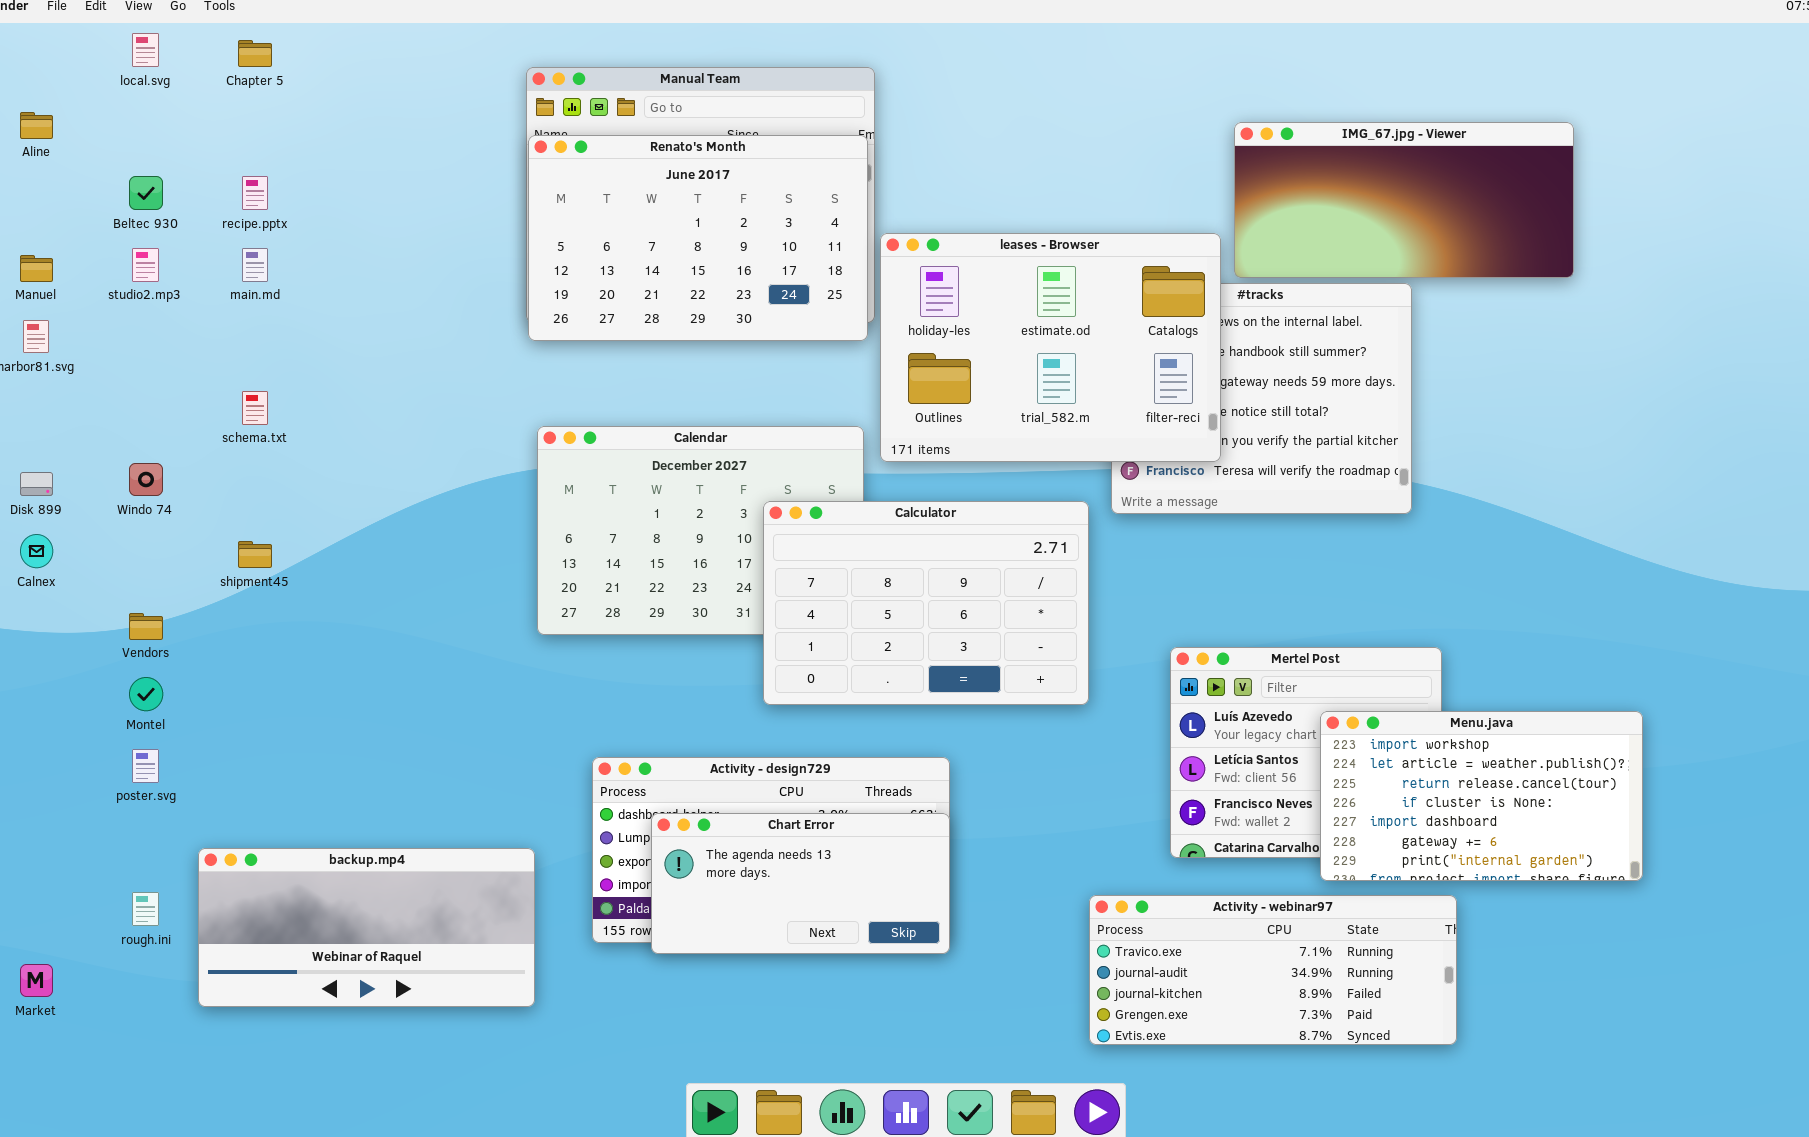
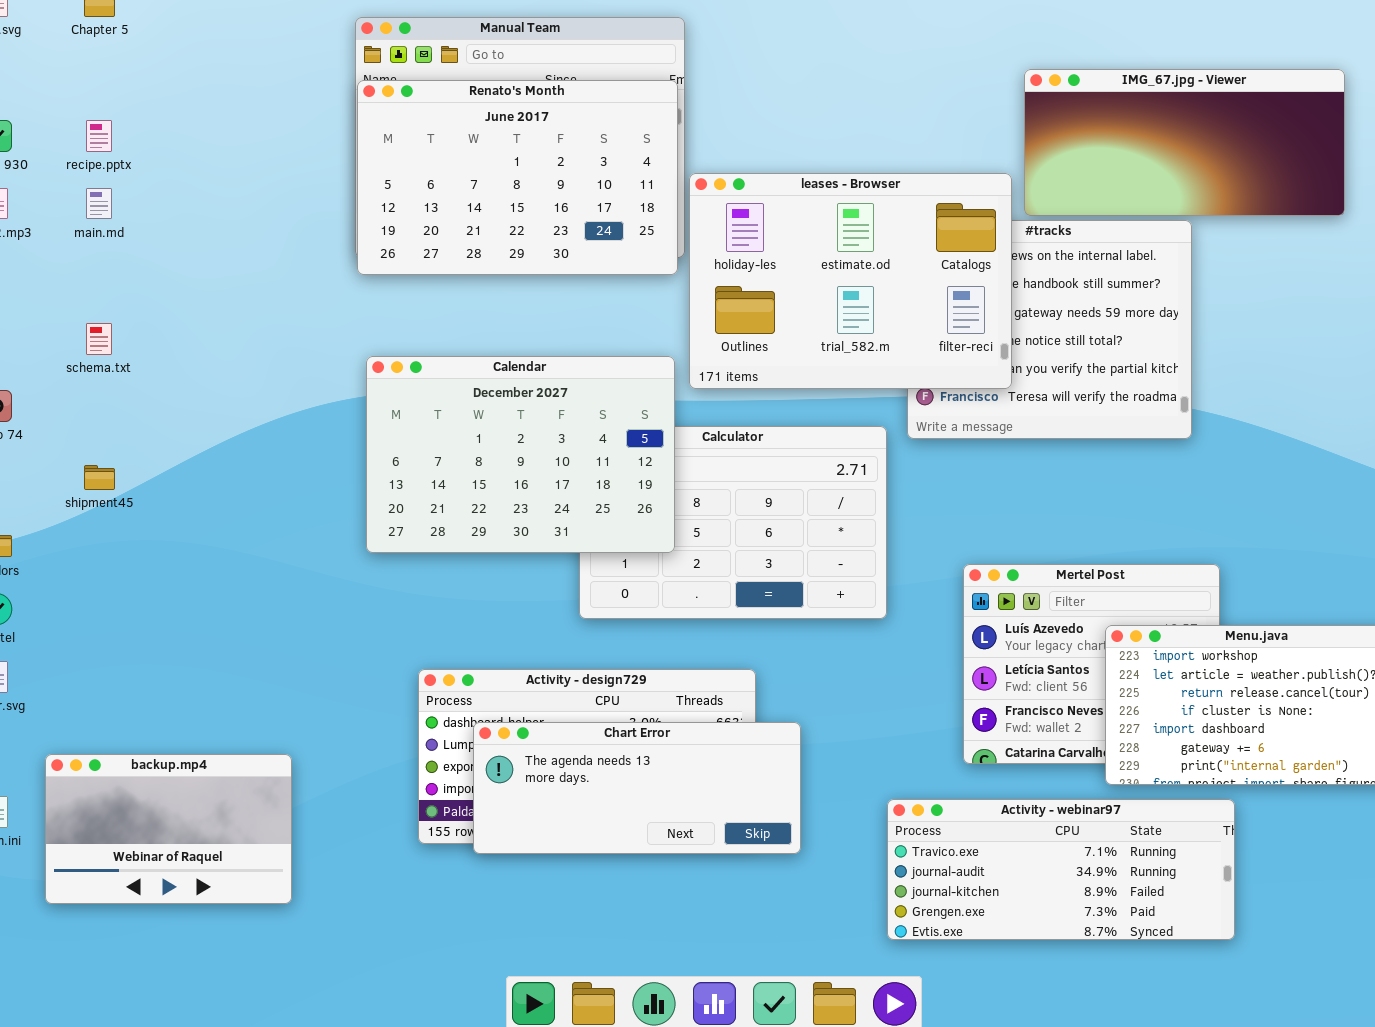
Calendar: [537,426,864,635] -> [366,356,675,553], raised
Chart Error: [651,813,950,954] -> [473,722,801,854], resized
backup.mp4: [198,848,535,1007] -> [45,754,292,904], resized

